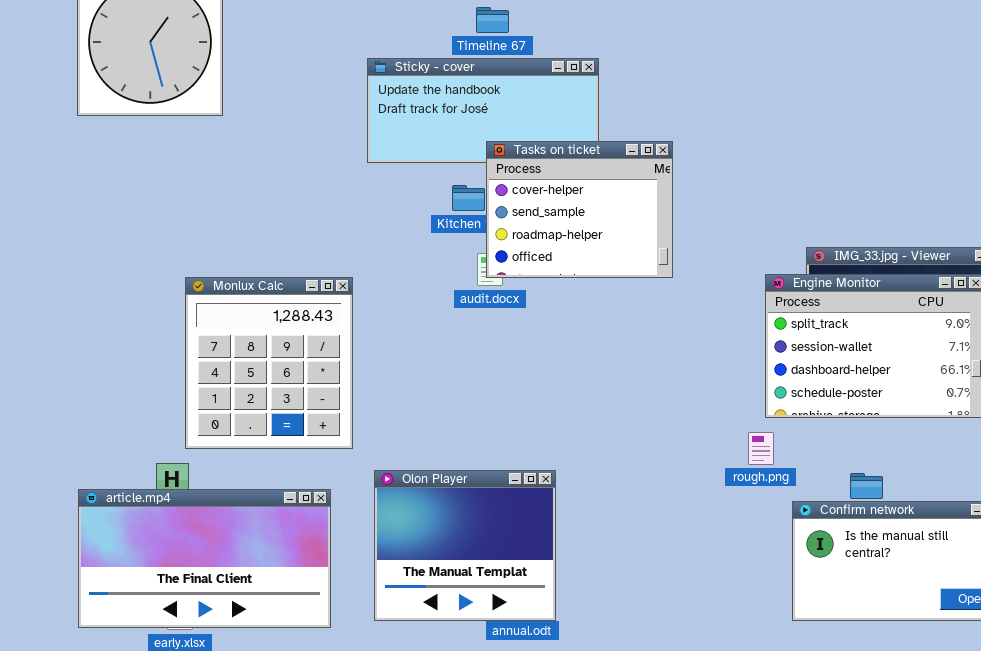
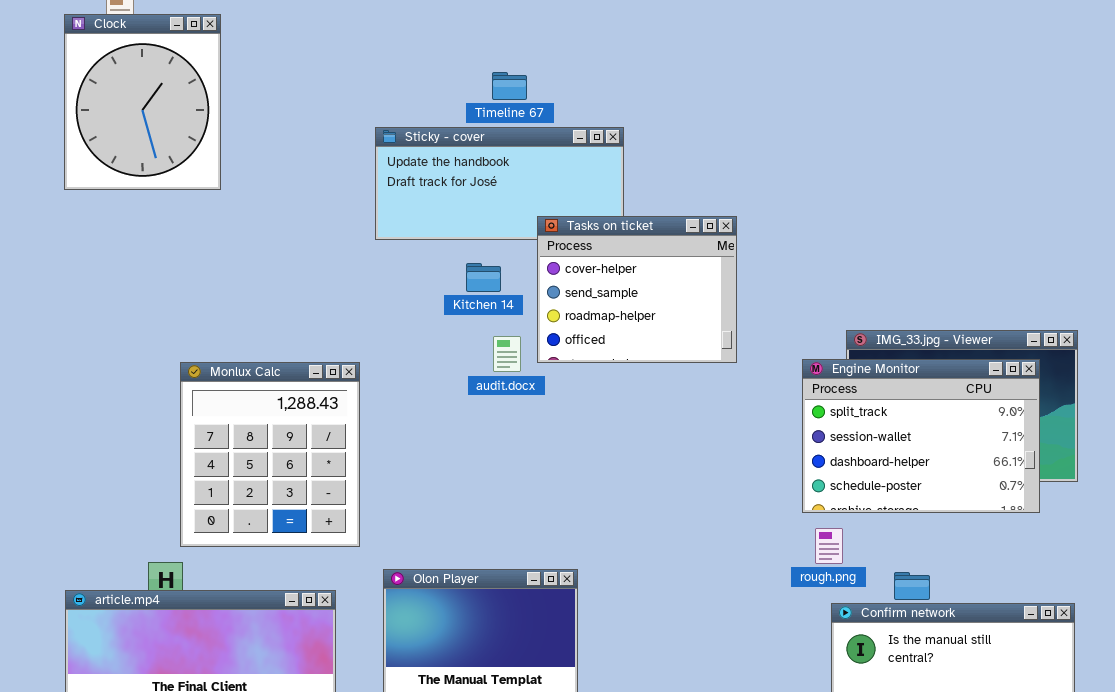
Tasks on ticket: [486,141,673,278] -> [537,216,737,363], moved
rough.png: [748,432,774,465] -> [815,528,843,564], moved

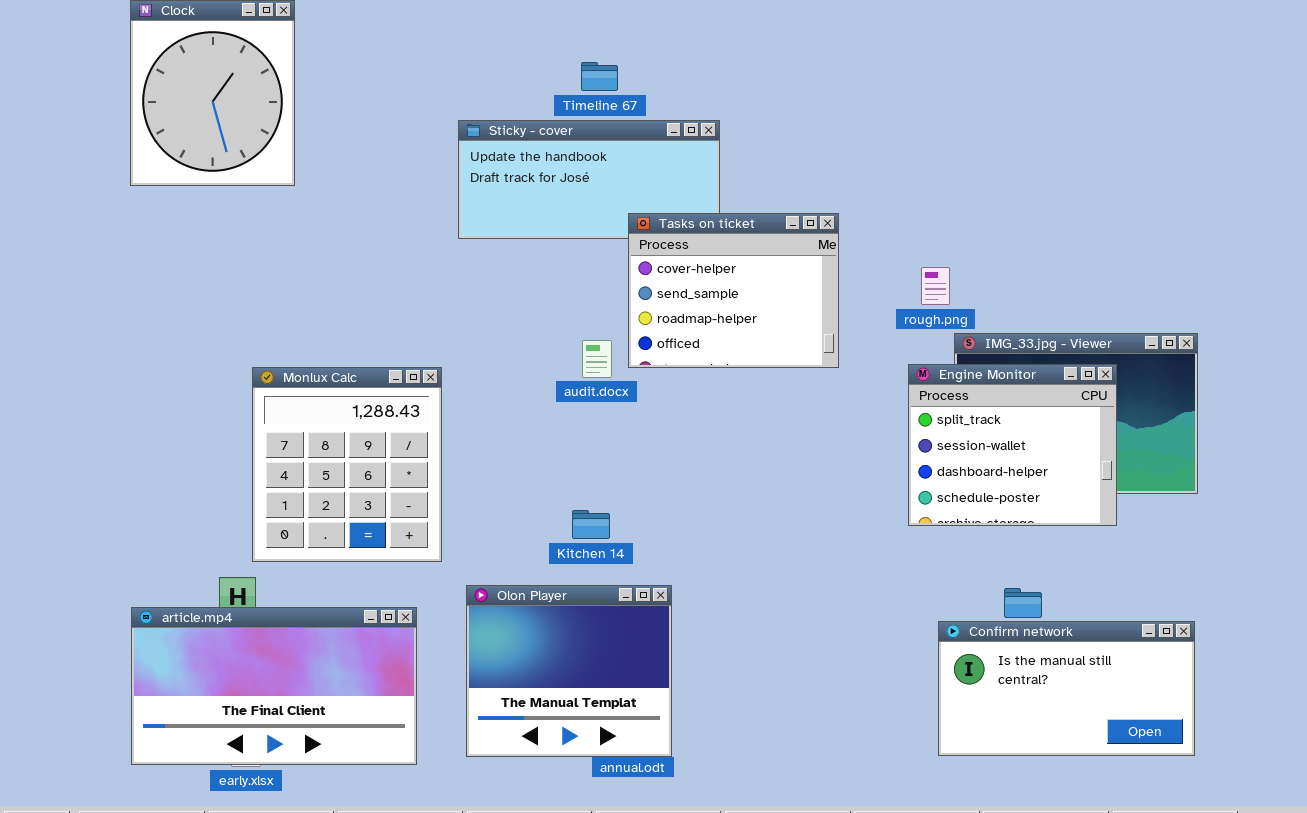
Kitchen 14: [466,263,501,292] -> [572,510,610,539], moved
Engine Monitor: [802,359,1040,513] -> [908,364,1117,526], resized
rough.png: [815,528,843,564] -> [921,267,950,305], moved

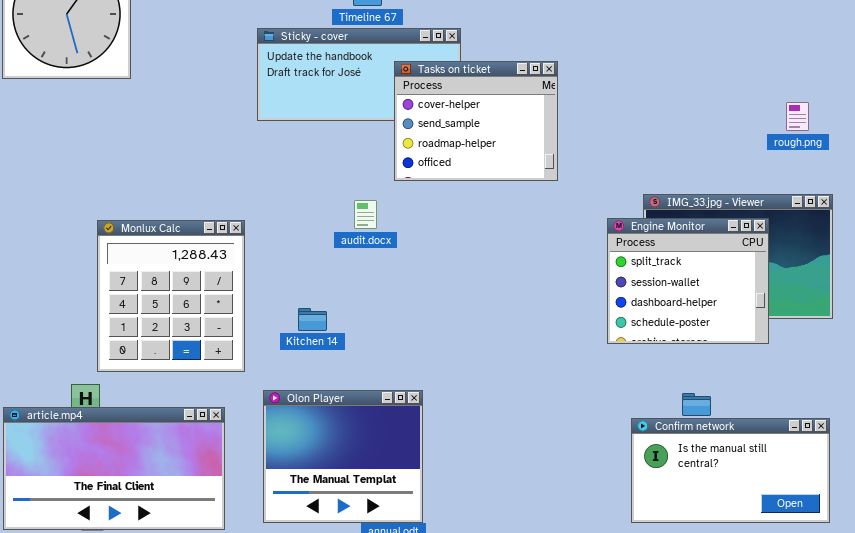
Tasks on ticket: [628,213,839,368] -> [394,61,558,181], moved
rough.png: [921,267,950,305] -> [786,102,809,131], moved
Kitchen 14: [572,510,610,539] -> [298,308,327,331], moved

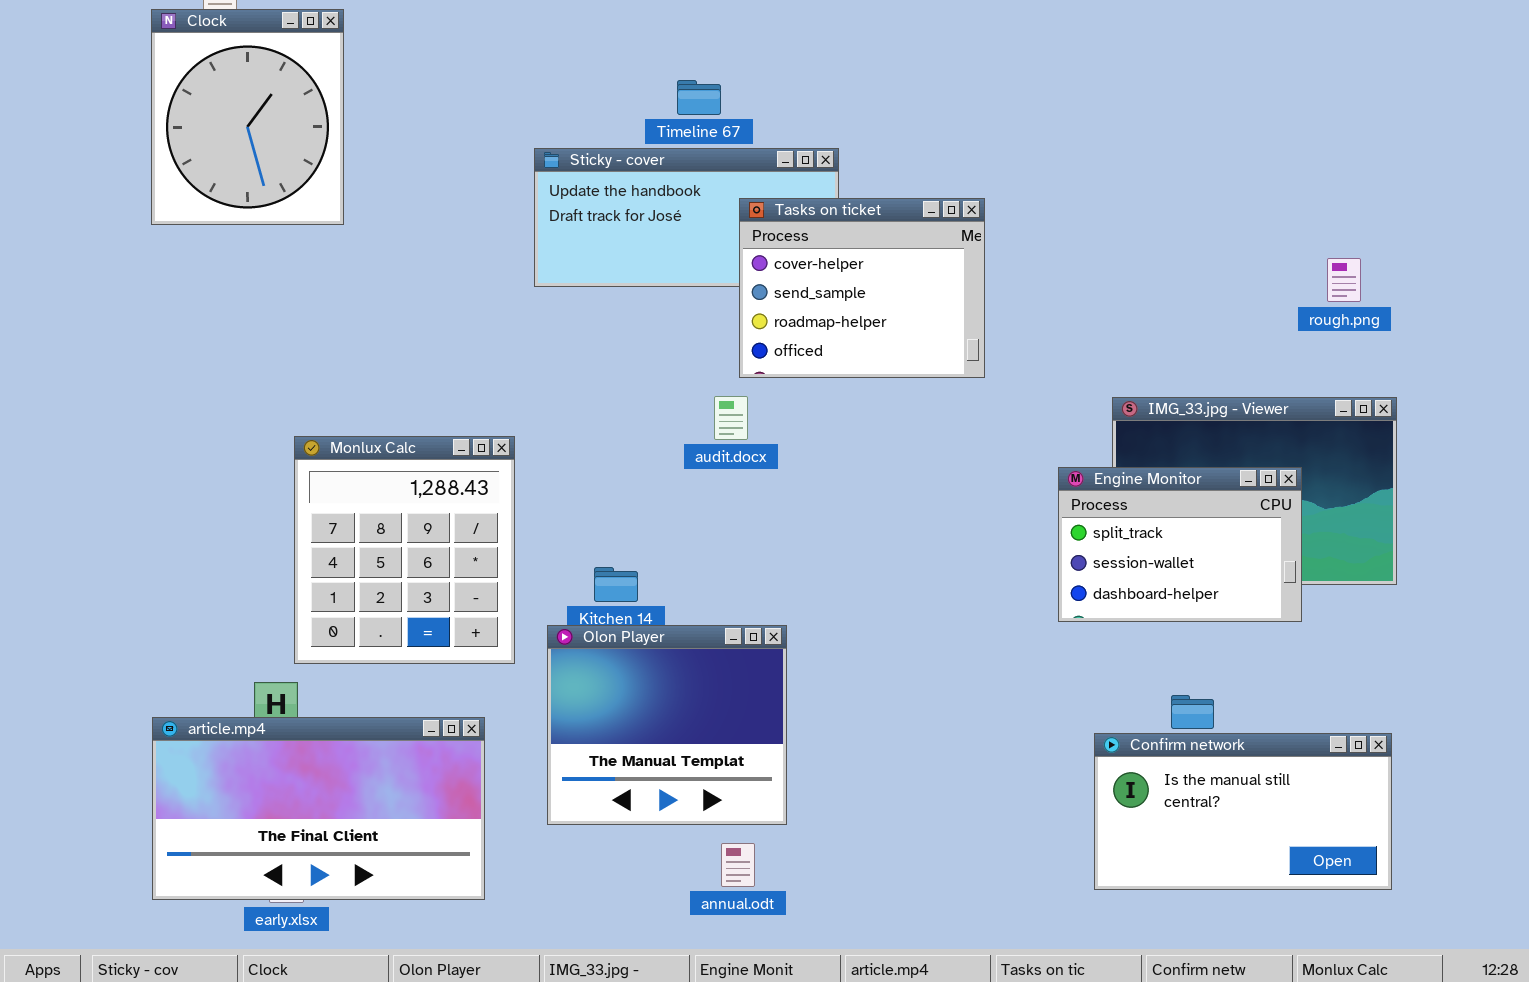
audit.docx: [354,200,377,229] -> [714,396,748,440], moved
Engine Monitor: [607,218,769,344] -> [1058,467,1302,622], resized
Olon Player: [263,390,423,523] -> [547,625,787,825], moved

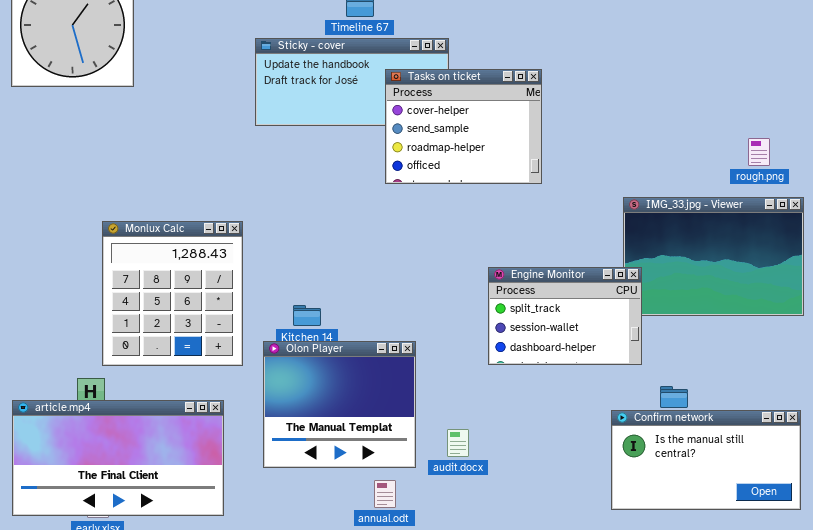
rough.png: [1327,258,1361,302] -> [748,138,770,166], moved
audit.docx: [714,396,748,440] -> [447,429,469,457], moved
Engine Monitor: [1058,467,1302,622] -> [488,267,642,365], moved

